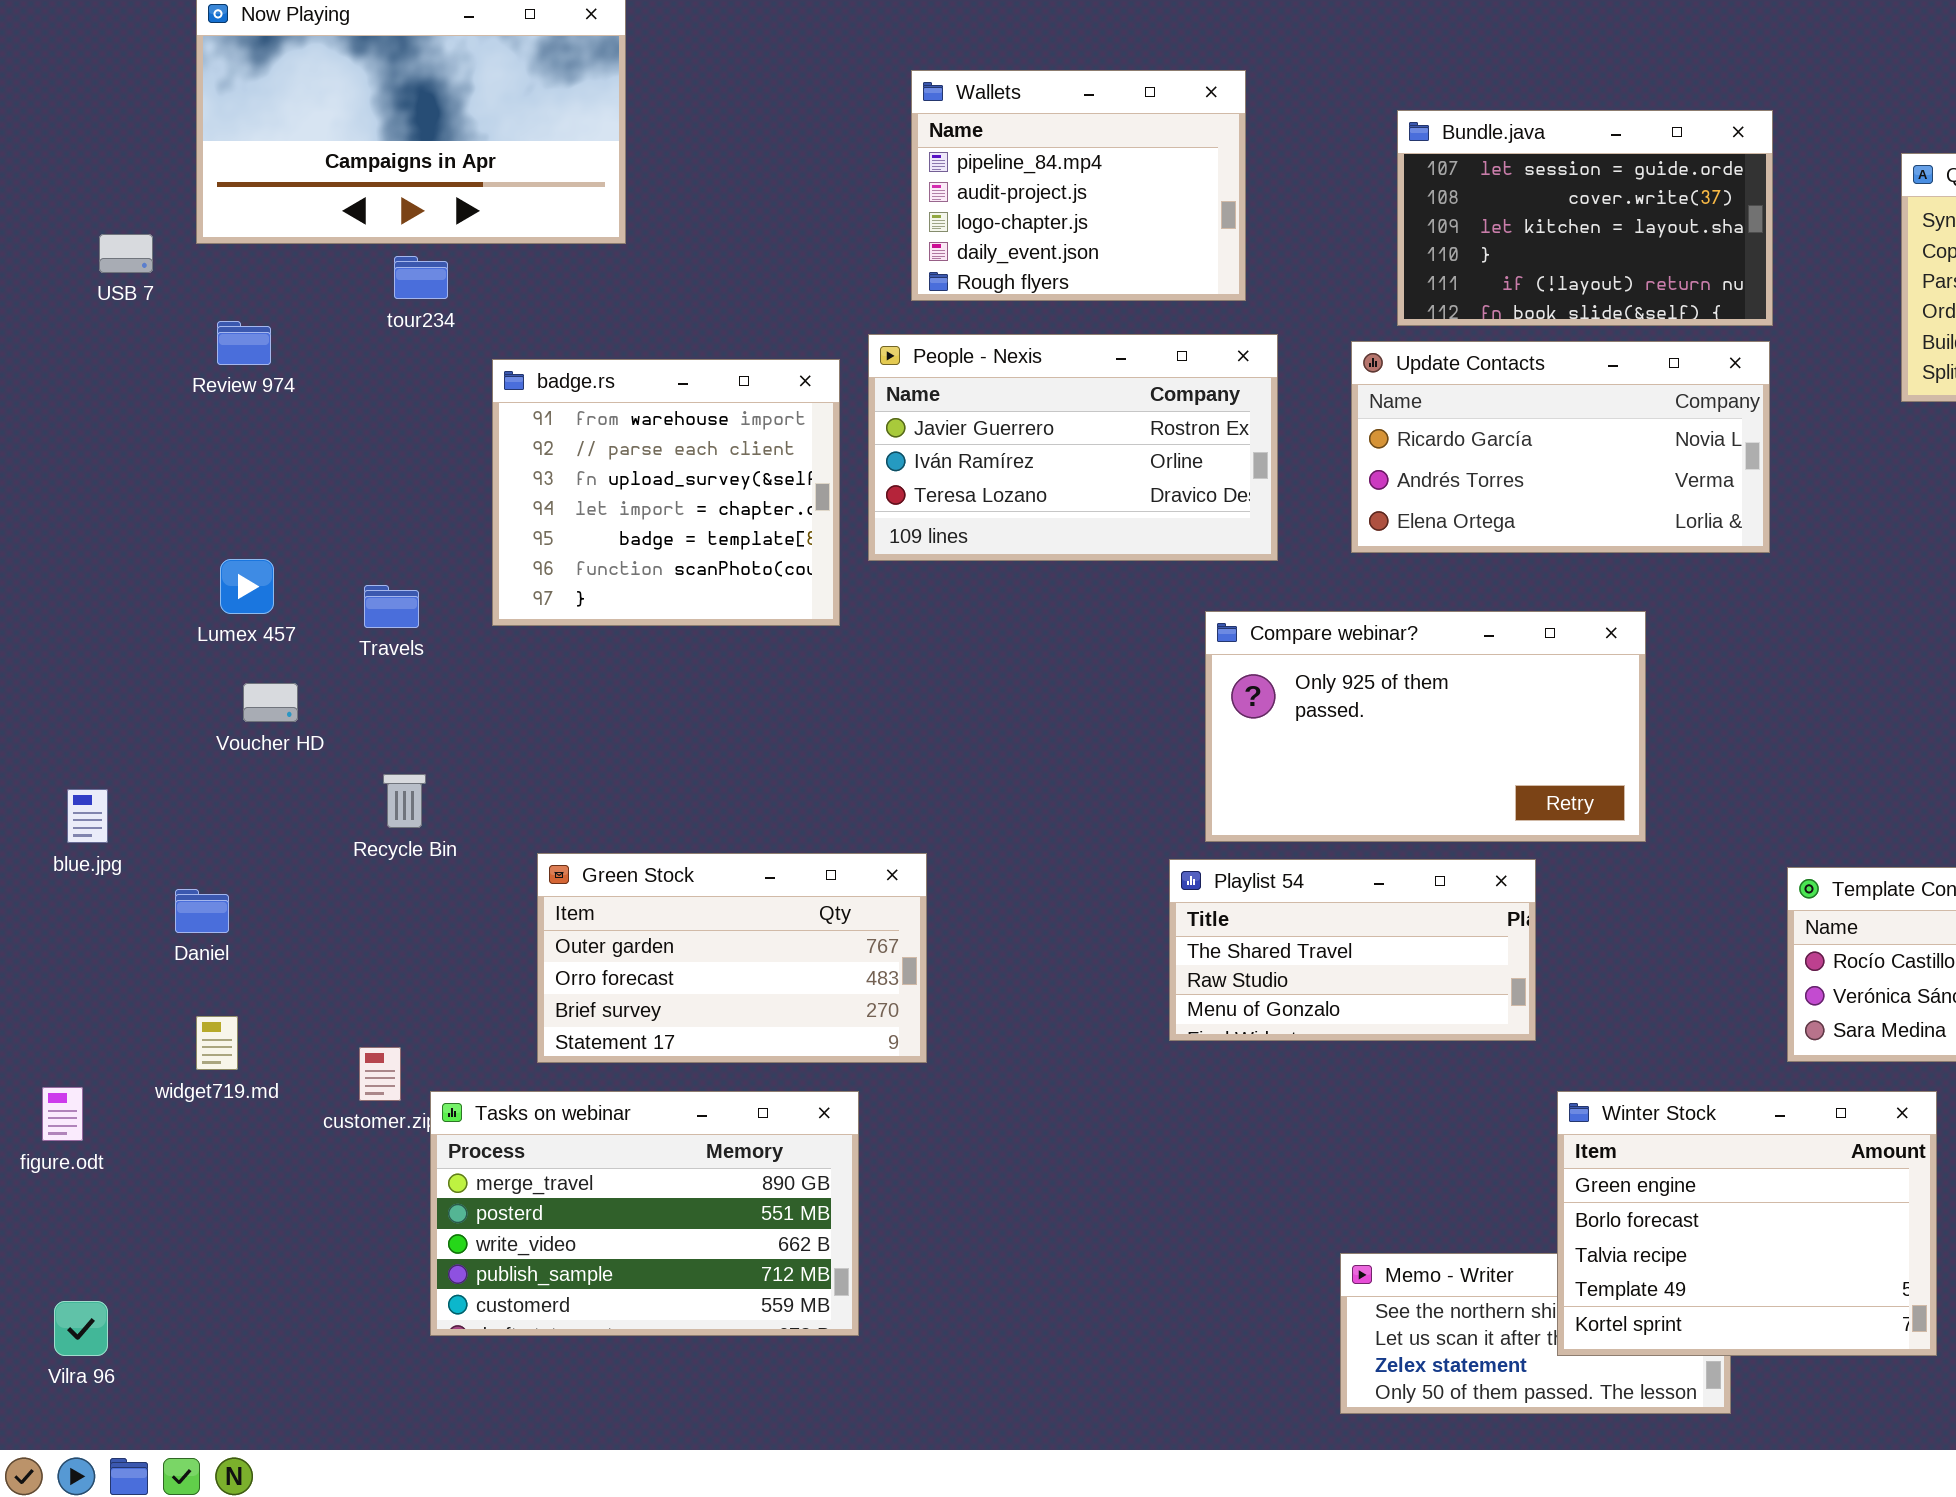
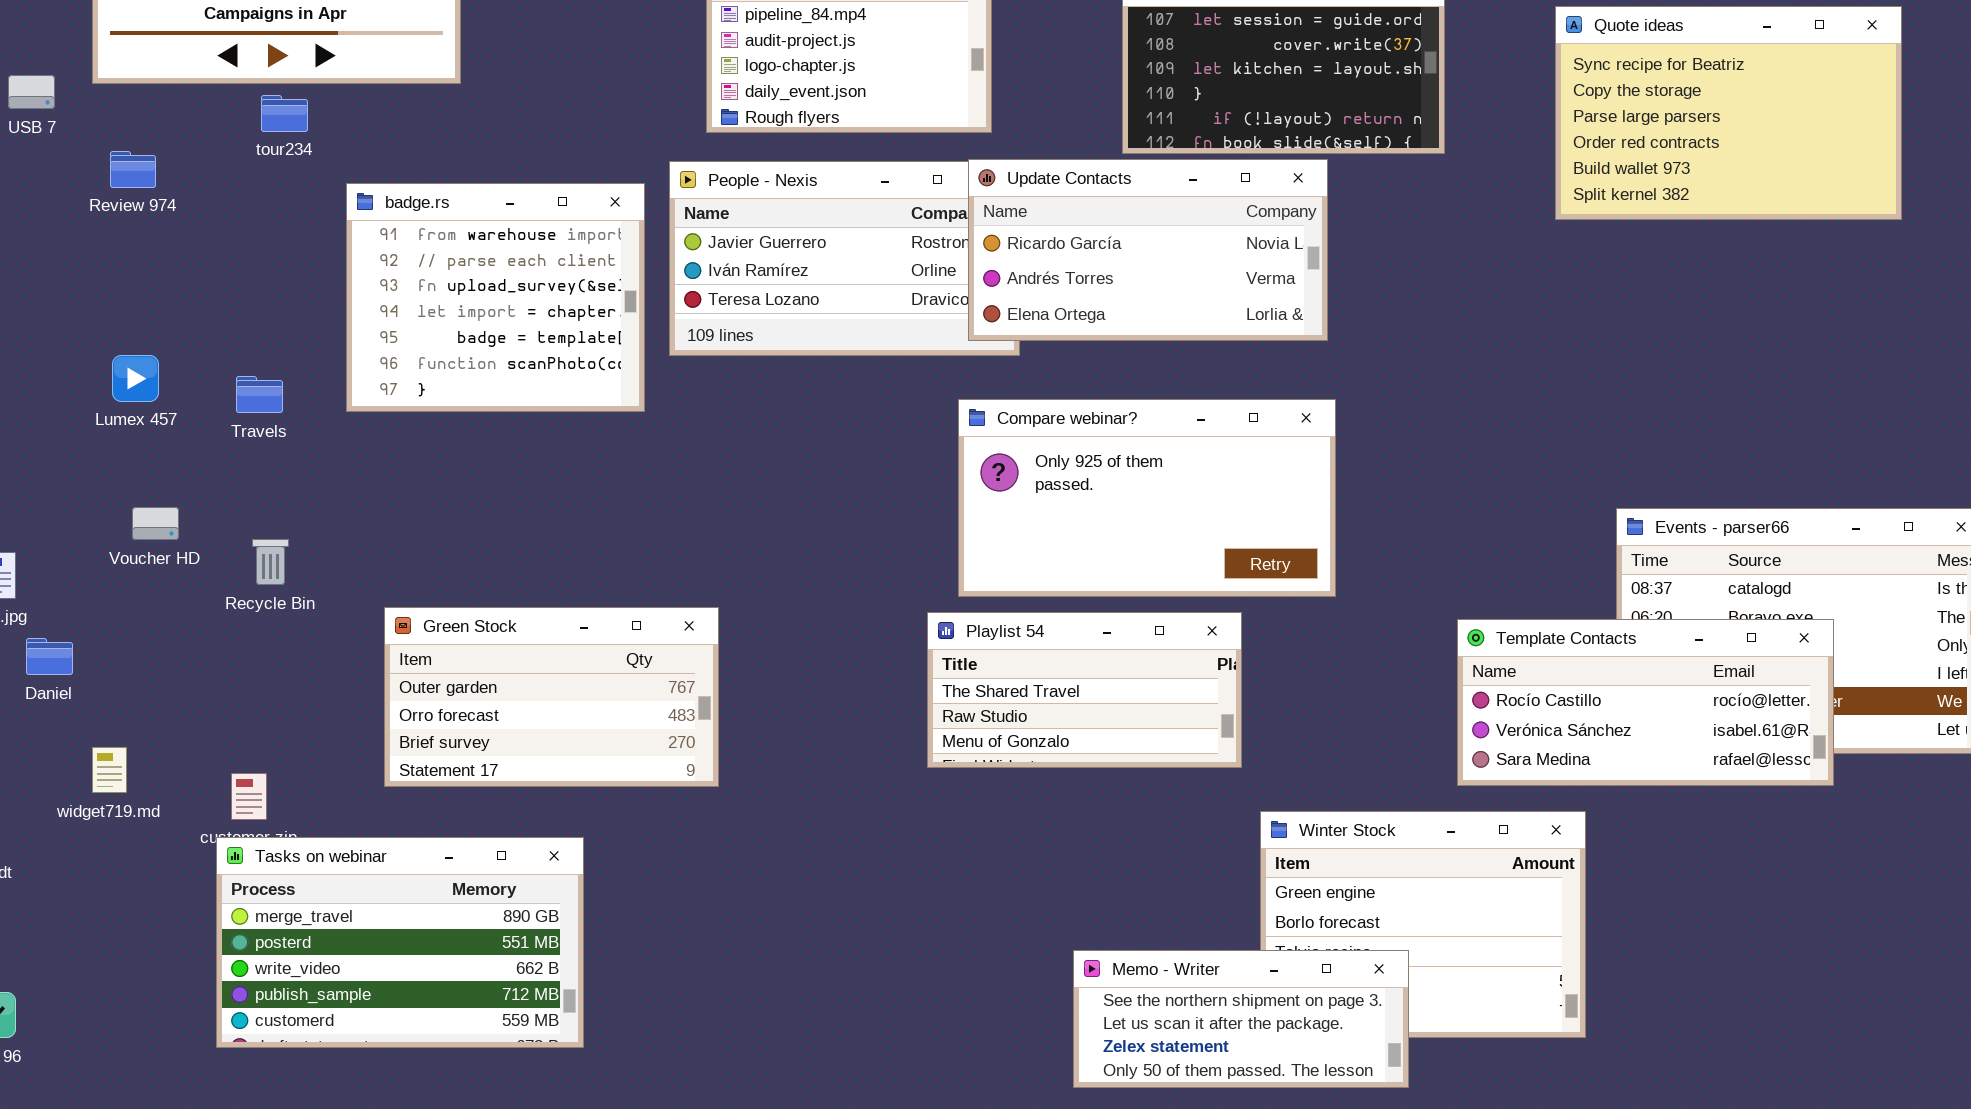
Update Contacts: [1351,341,1770,553] -> [968,159,1328,341], moved
Voucher HD: [243,683,298,722] -> [132,507,179,540], moved
Daniel: [175,889,229,933] -> [26,638,73,675], moved
Tasks on webinar: [430,1091,859,1336] -> [216,837,584,1048], moved
Memo - Writer: [1340,1253,1731,1414] -> [1073,950,1409,1088], raised

